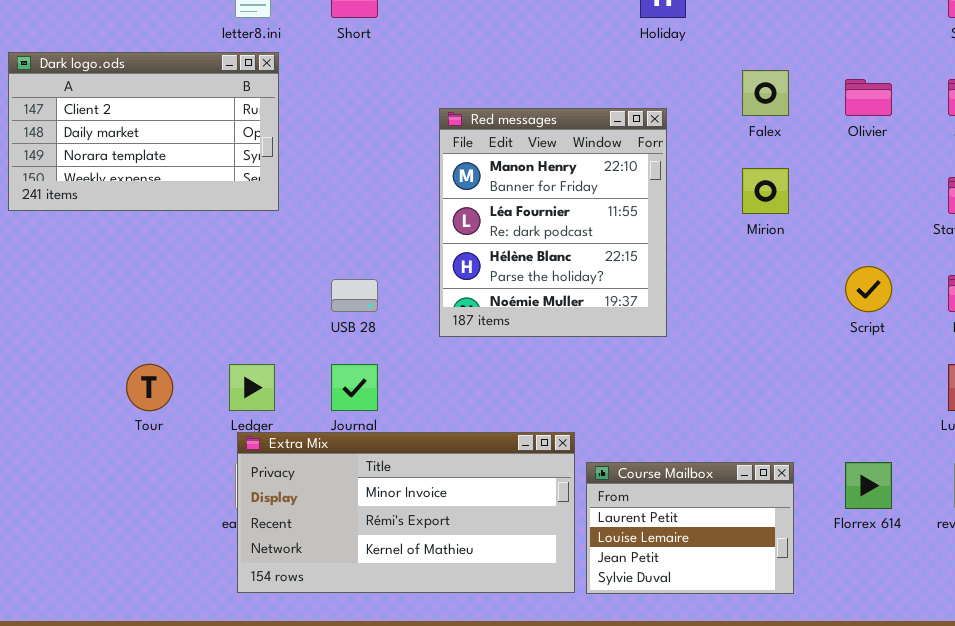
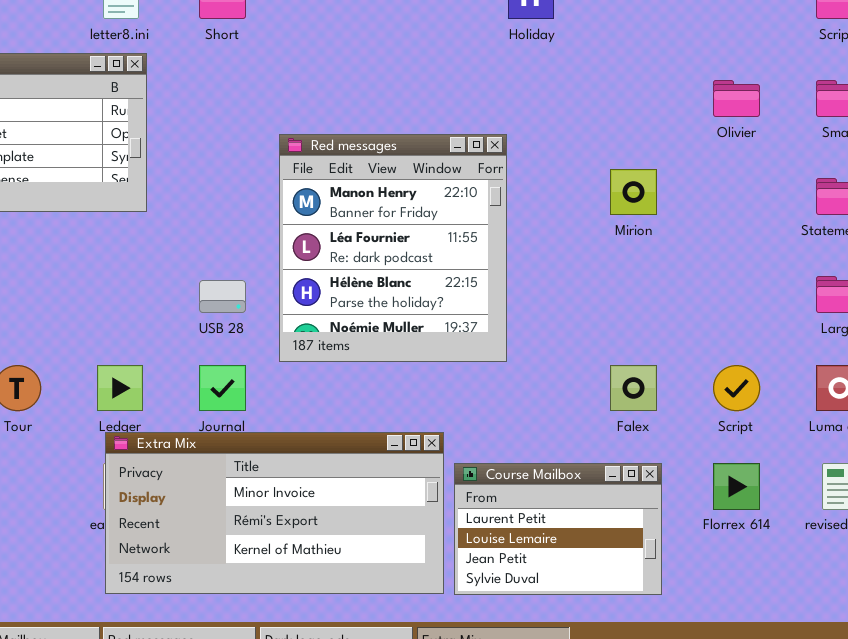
Falex: [742,70,789,116] -> [610,365,657,411], moved
Red messages: [439,108,667,337] -> [279,134,507,362], moved
Script: [845,266,892,312] -> [713,365,760,411], moved

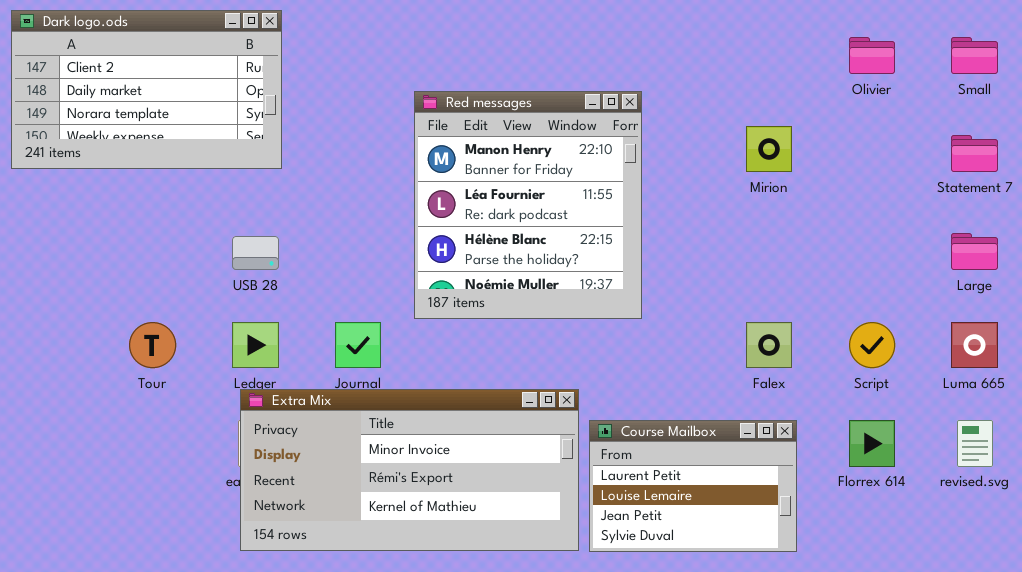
USB 28: [199,280,246,313] -> [232,236,279,270], moved

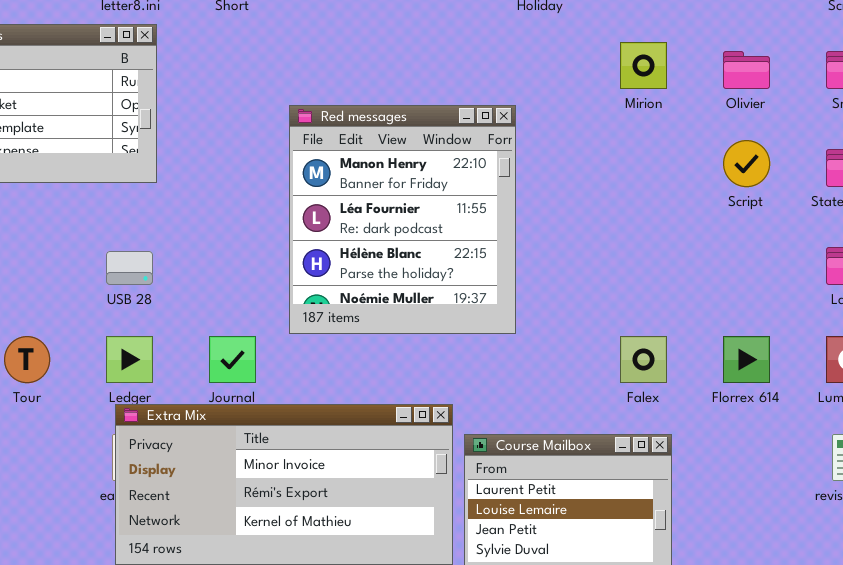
Mirion: [746,126,792,172] -> [620,42,667,89], moved
Script: [849,322,895,368] -> [723,140,770,187], moved
Florrex 614: [849,420,895,467] -> [723,336,770,383], moved

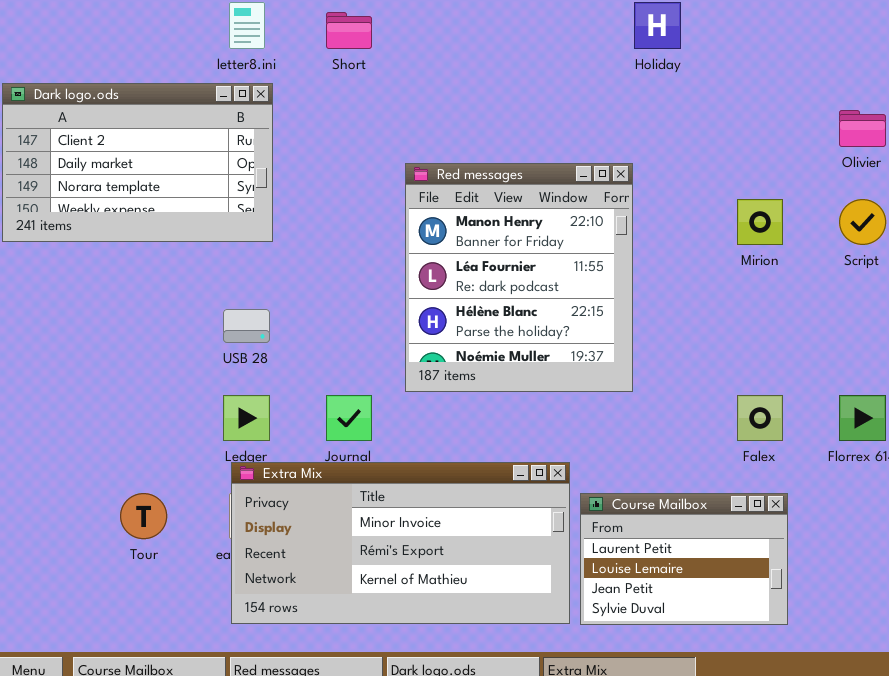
Mirion: [620,42,667,89] -> [737,199,783,245], moved
Tour: [4,336,50,383] -> [120,493,167,539], moved

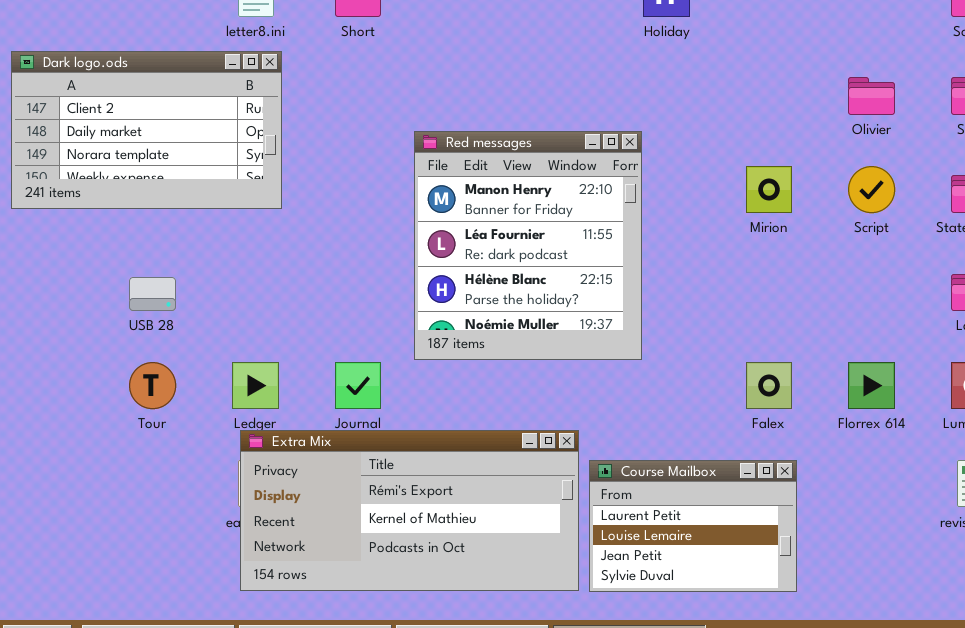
USB 28: [223,309,270,343] -> [129,277,176,311], moved
Extra Mix: [231,462,570,624] -> [240,430,579,591], scrolled down 1 row
Tour: [120,493,167,539] -> [129,362,176,409], moved

